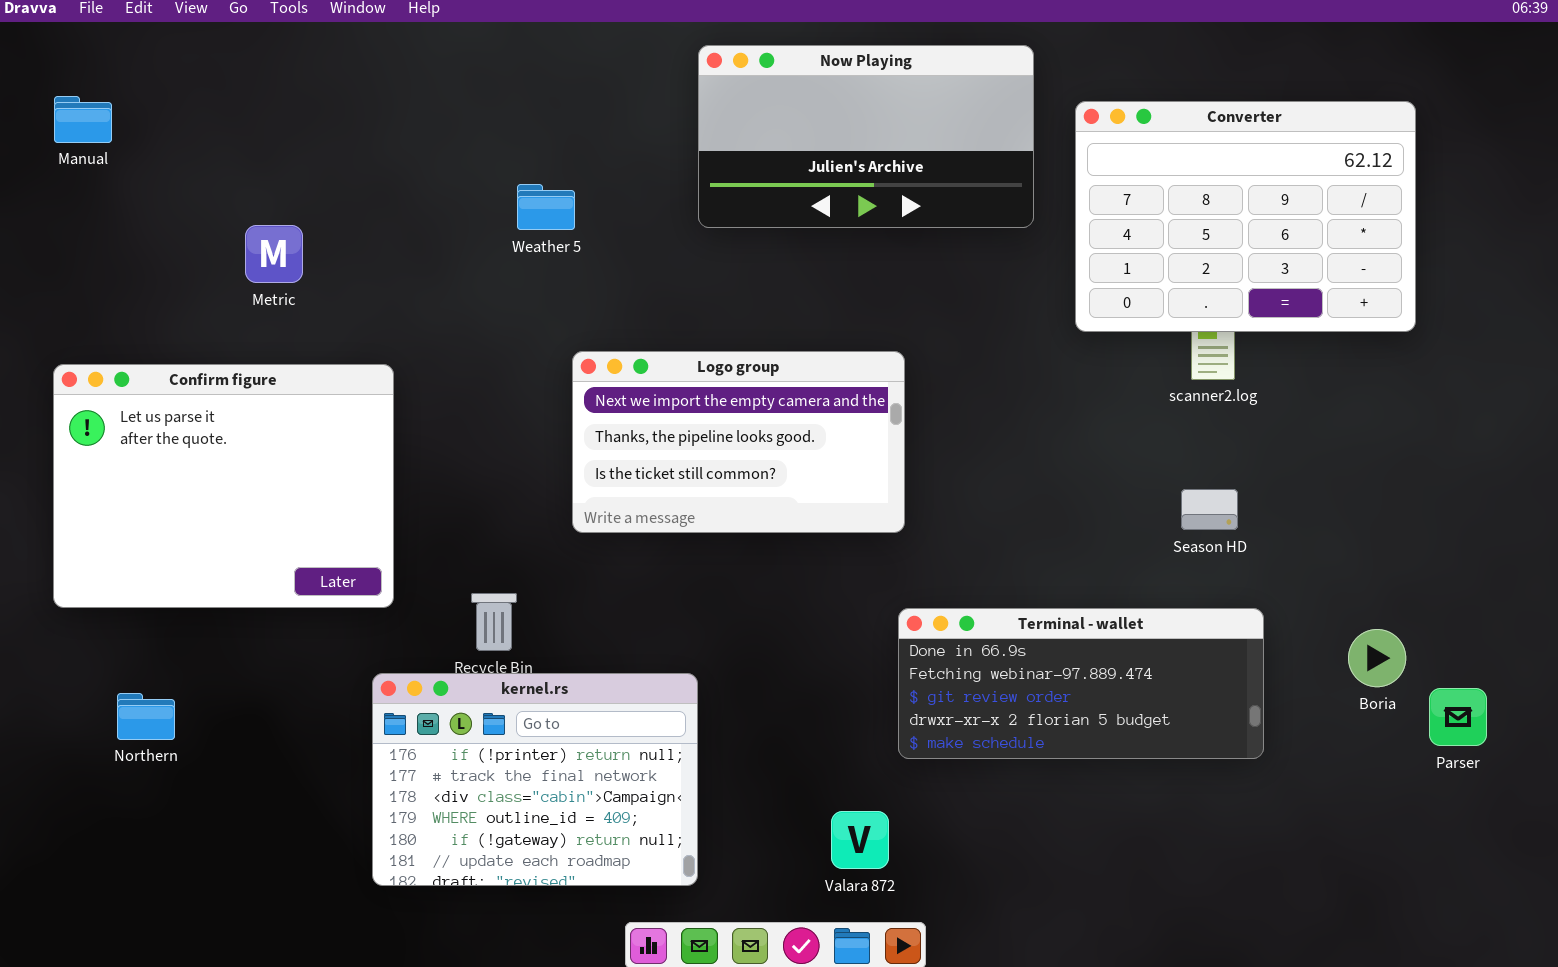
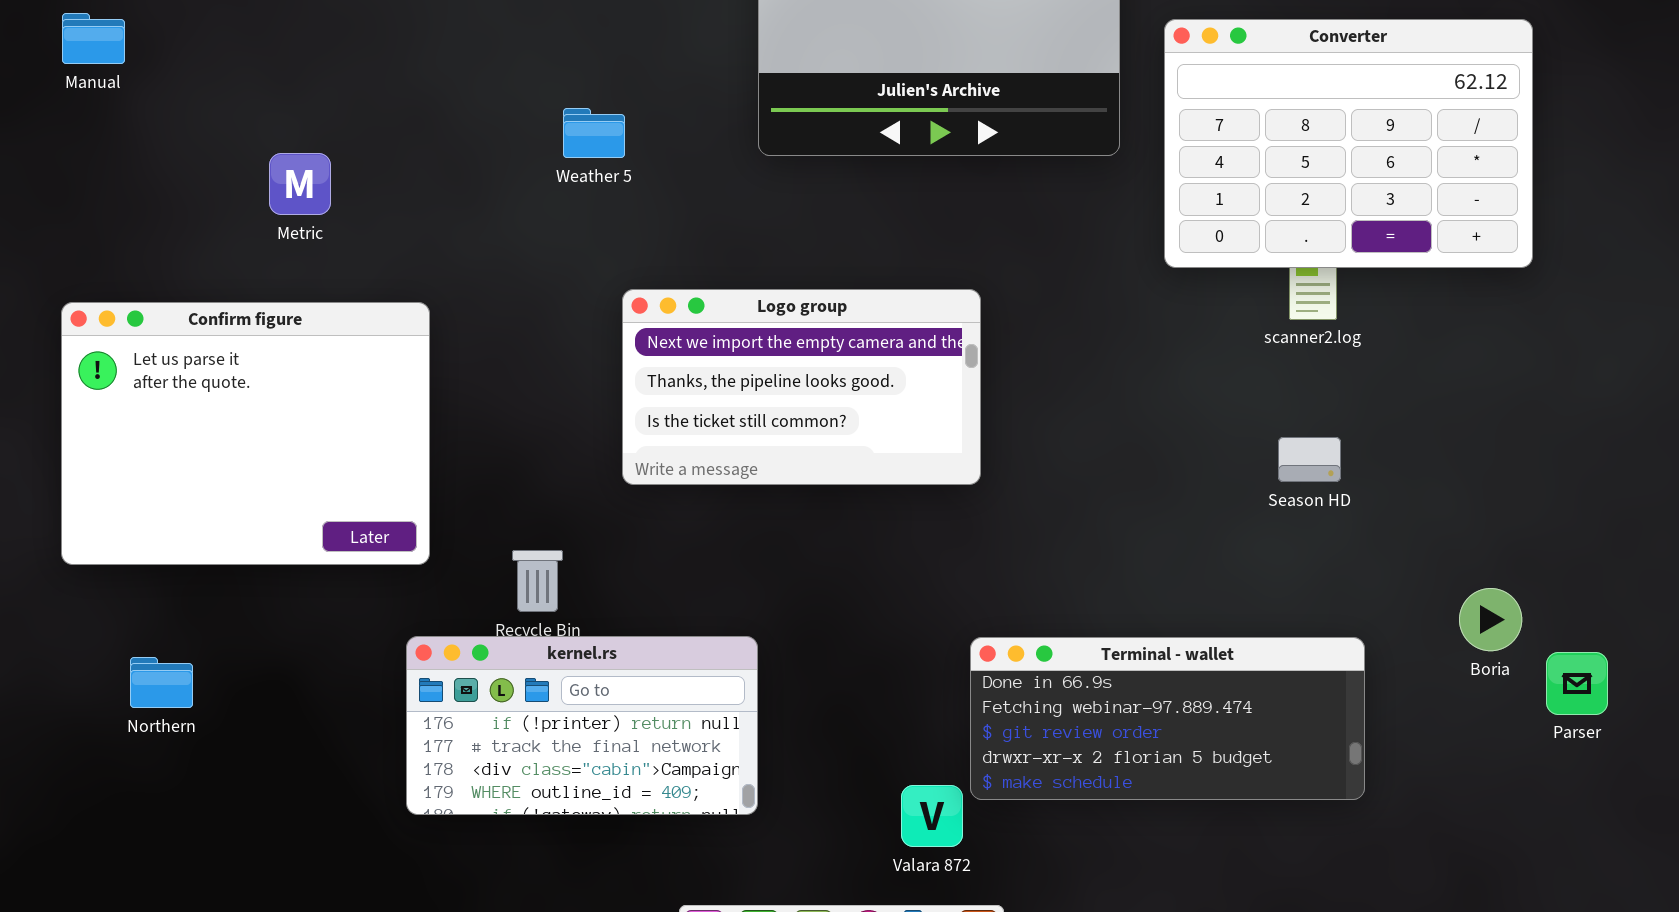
Terminal - wallet: [898,608,1264,759] -> [970,637,1365,800], moved
kernel.rs: [372,673,698,886] -> [406,636,758,815], resized

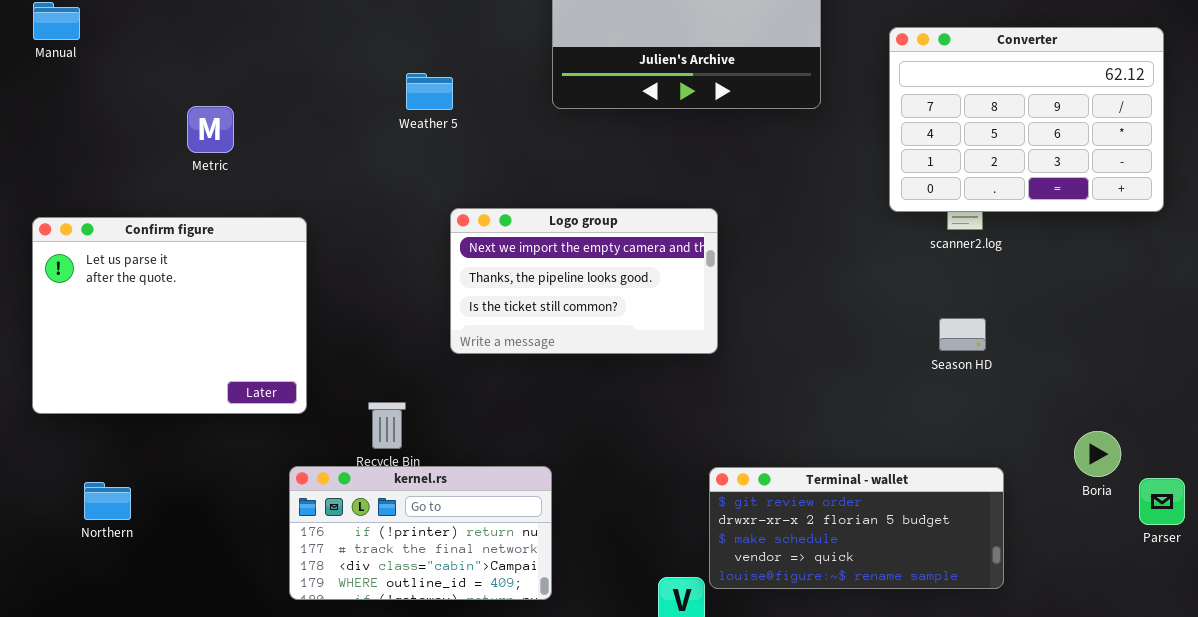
Converter: [1164,19,1533,268] -> [889,27,1164,212], moved
Terminal - wallet: [970,637,1365,800] -> [709,467,1004,589], scrolled down 2 rows

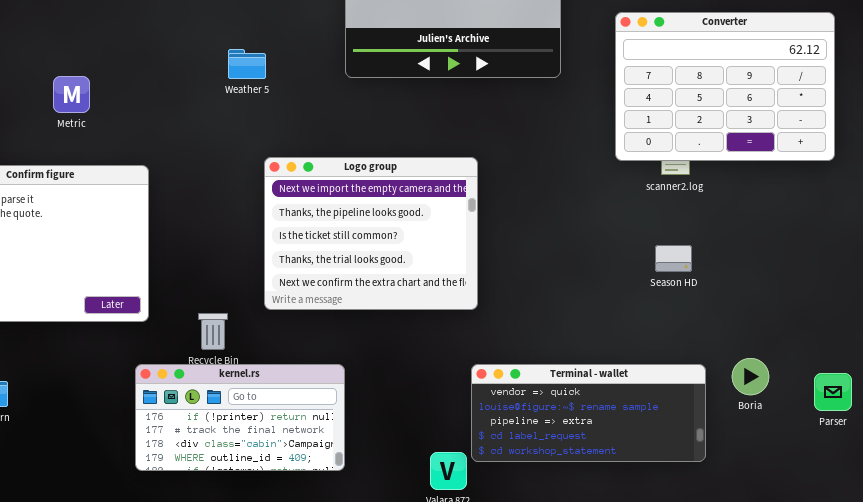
Logo group: [450,208,718,354] -> [264,157,478,310], resized
Boria: [1074,431,1121,477] -> [732,358,769,395], moved
Terminal - wallet: [709,467,1004,589] -> [471,364,706,462], scrolled down 3 rows

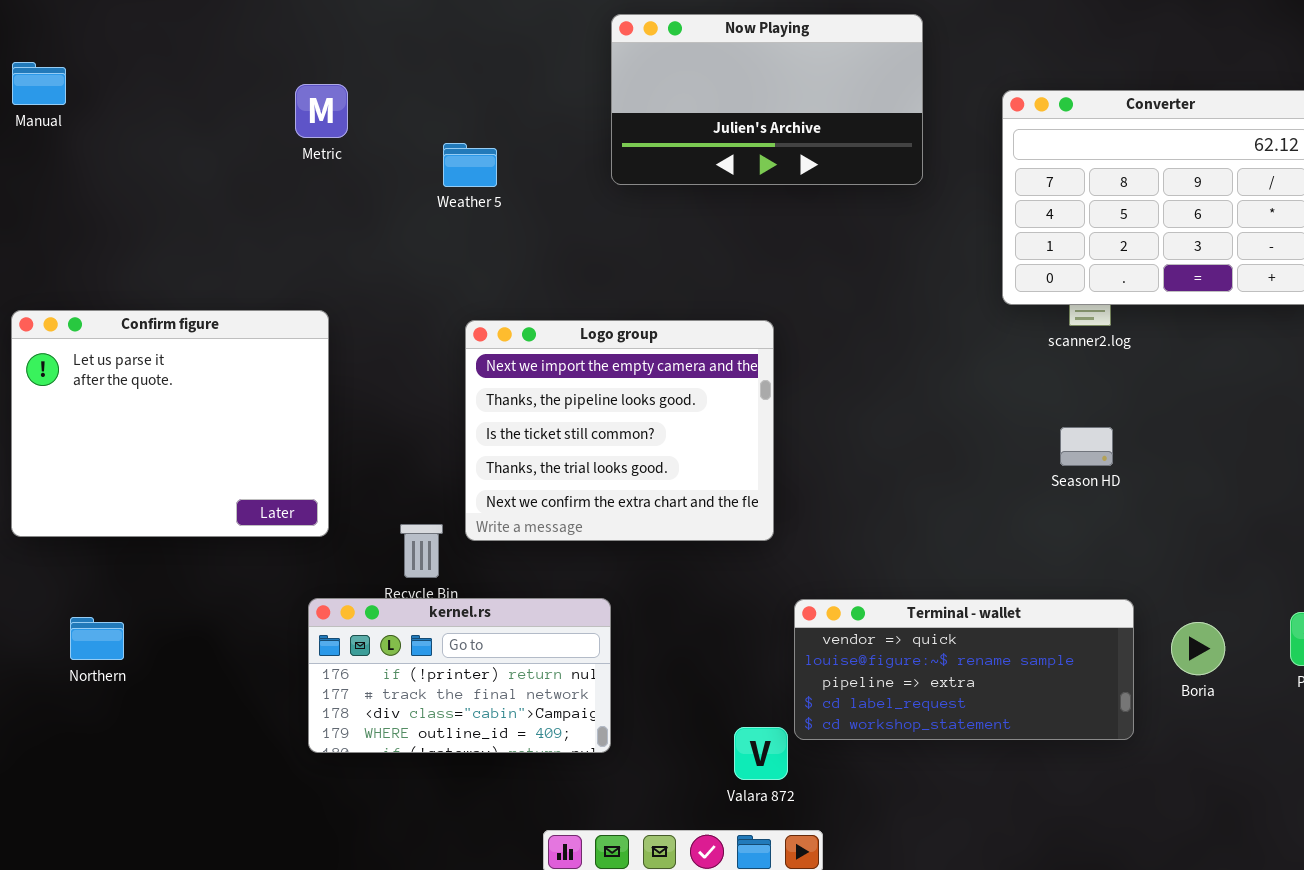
Metric: [53,76,90,113] -> [295,84,348,138], moved
Logo group: [264,157,478,310] -> [465,320,774,541], moved
Boria: [732,358,769,395] -> [1171,622,1225,675], moved

